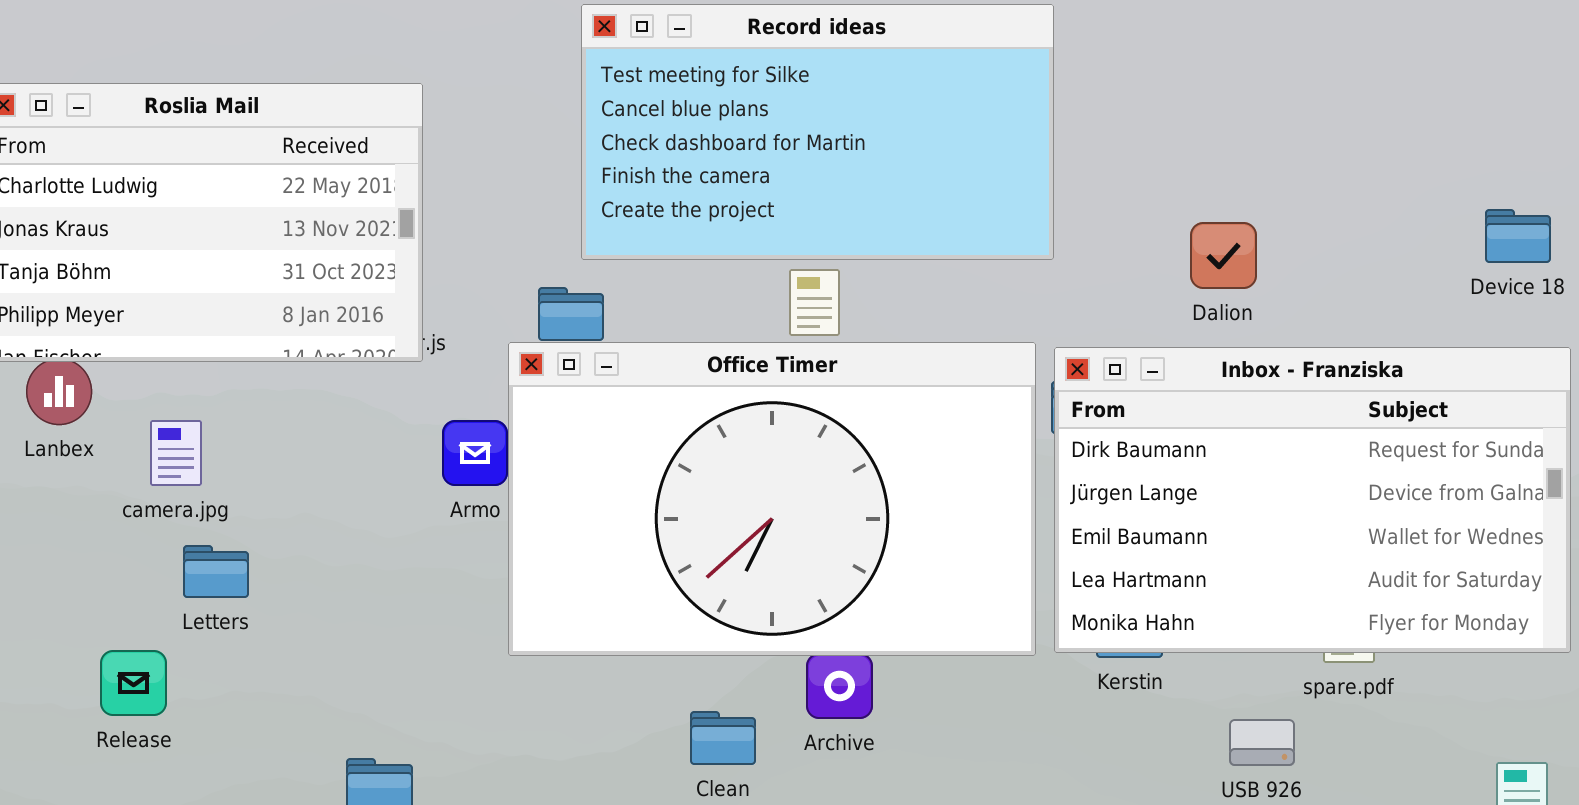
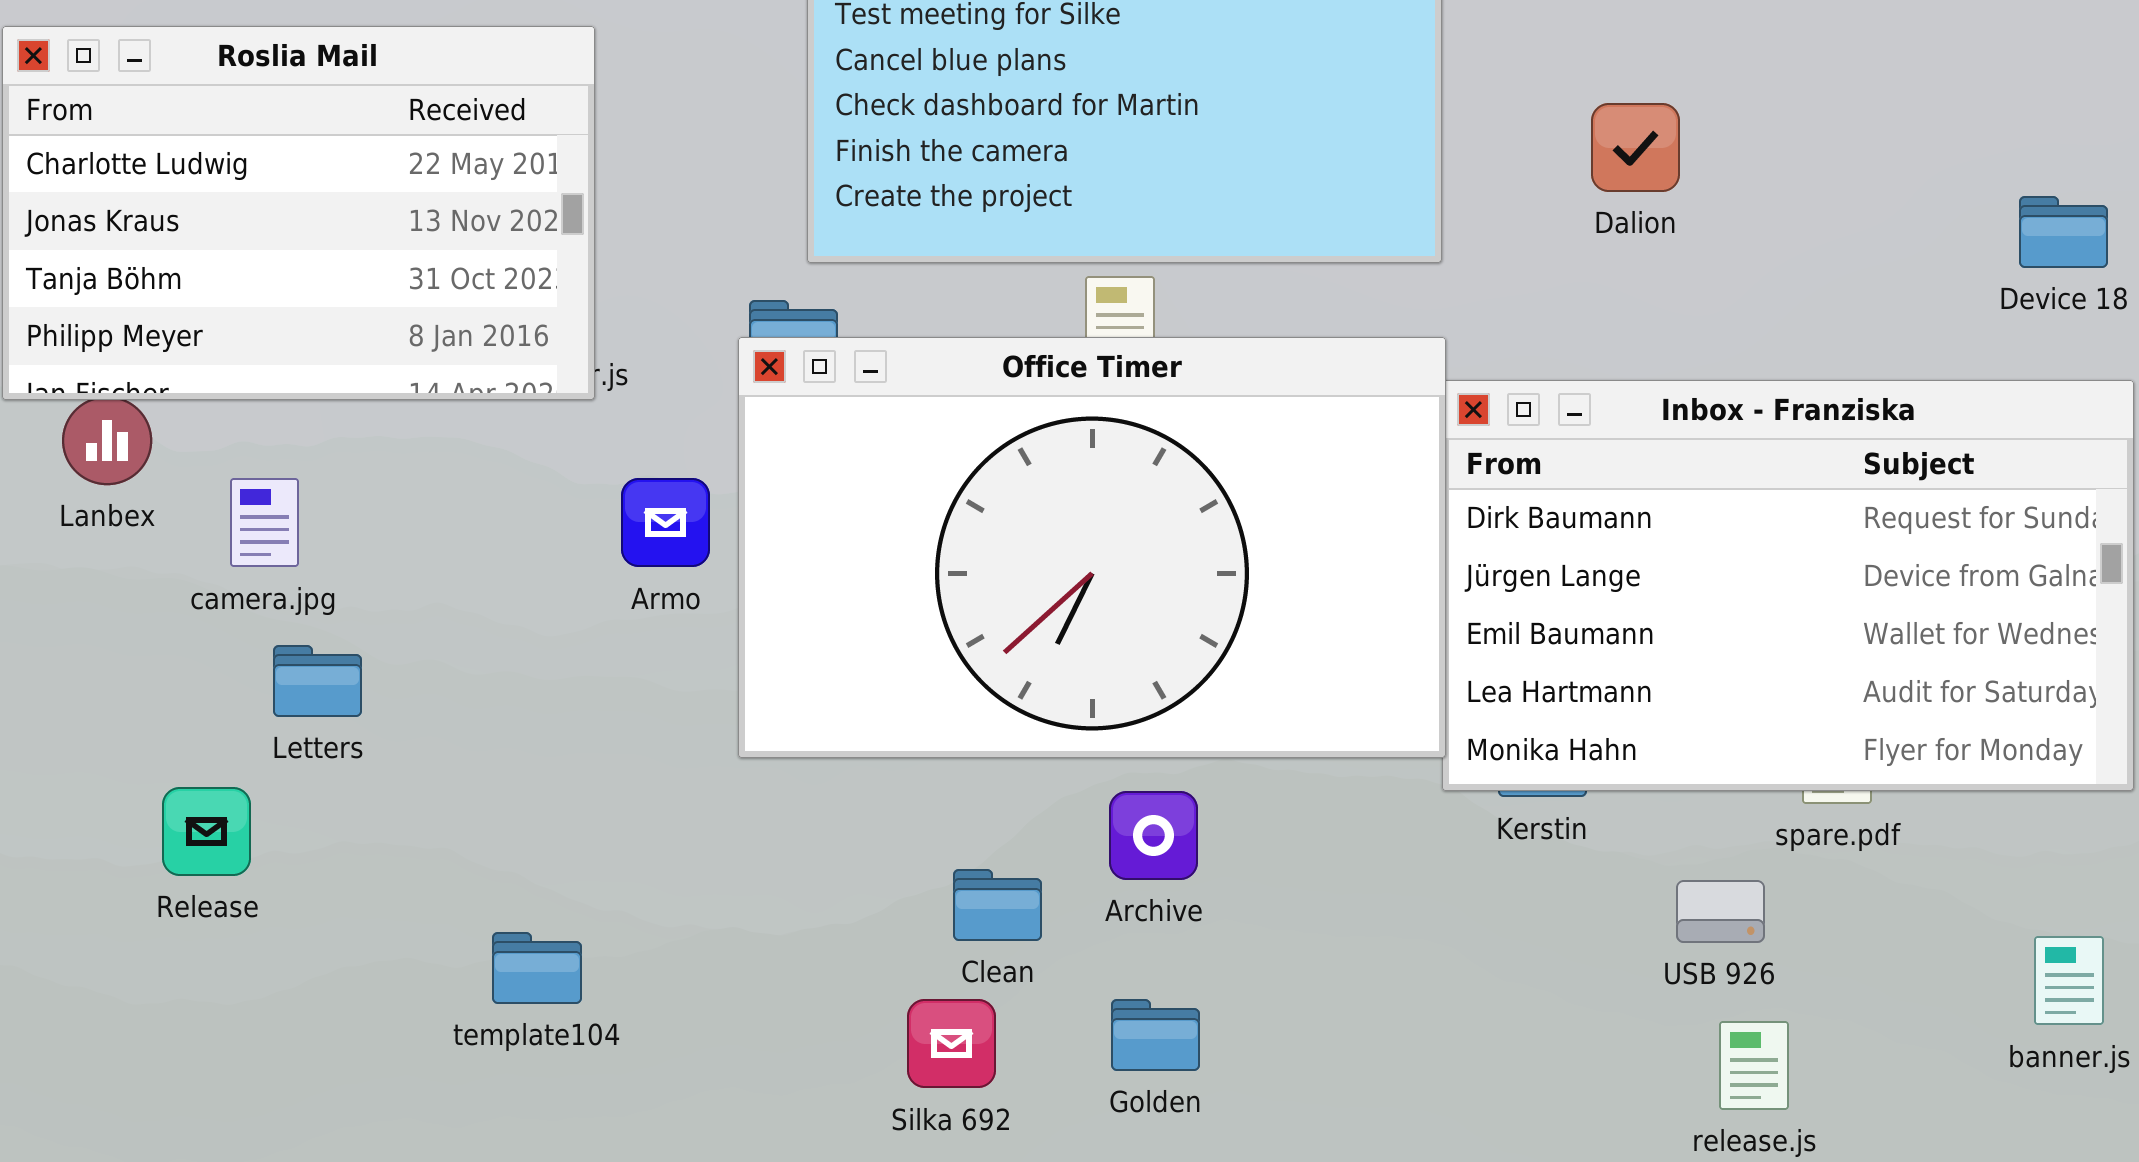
Dalion: [1190,222,1257,289] -> [1591,103,1680,192], moved
Office Timer: [508,342,1036,656] -> [738,337,1446,758], moved

